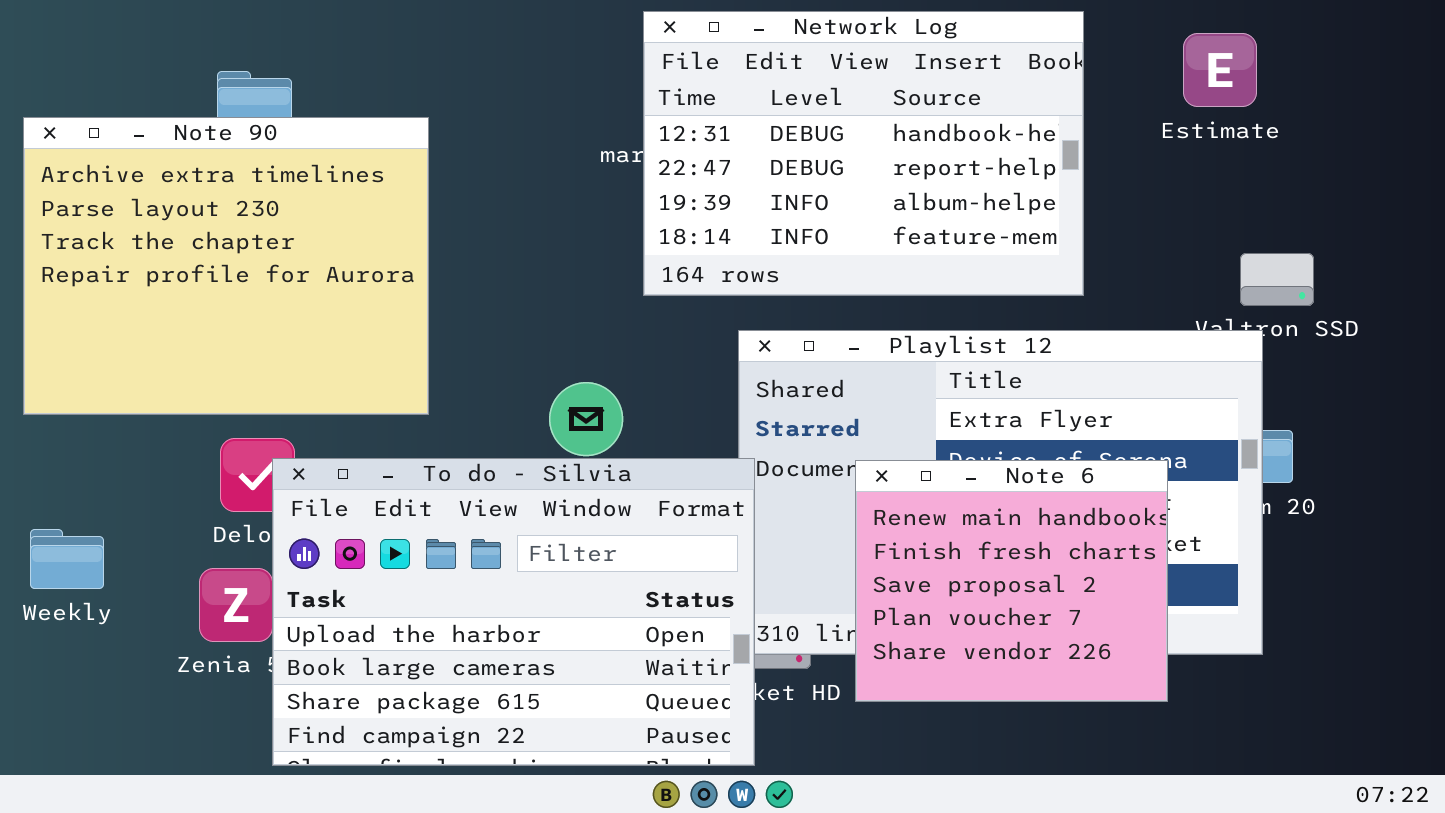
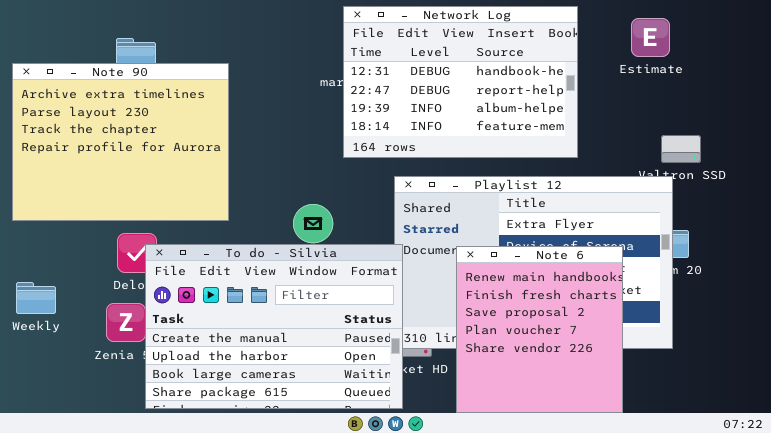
To do - Silvia: [272,458,755,766] -> [145,244,403,409], scrolled up 1 row
Note 6: [855,460,1168,702] -> [456,246,623,413], resized

